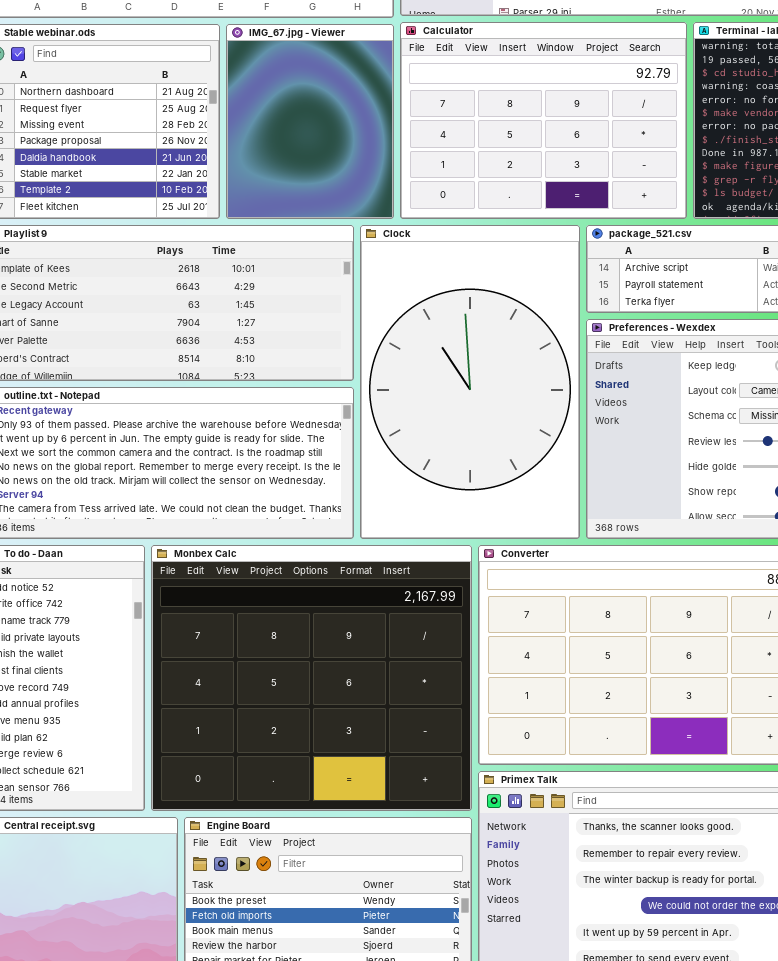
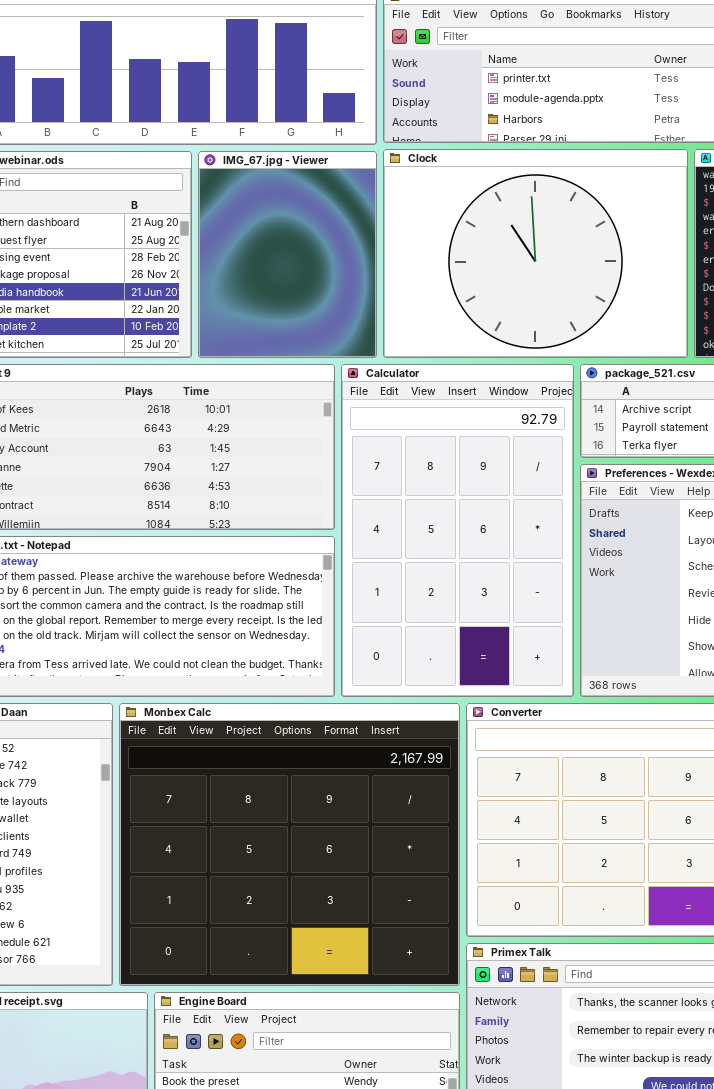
Calculator: [400,22,687,219] -> [341,364,574,697], moved, resized
Clock: [360,225,580,539] -> [383,149,688,358], moved, resized

